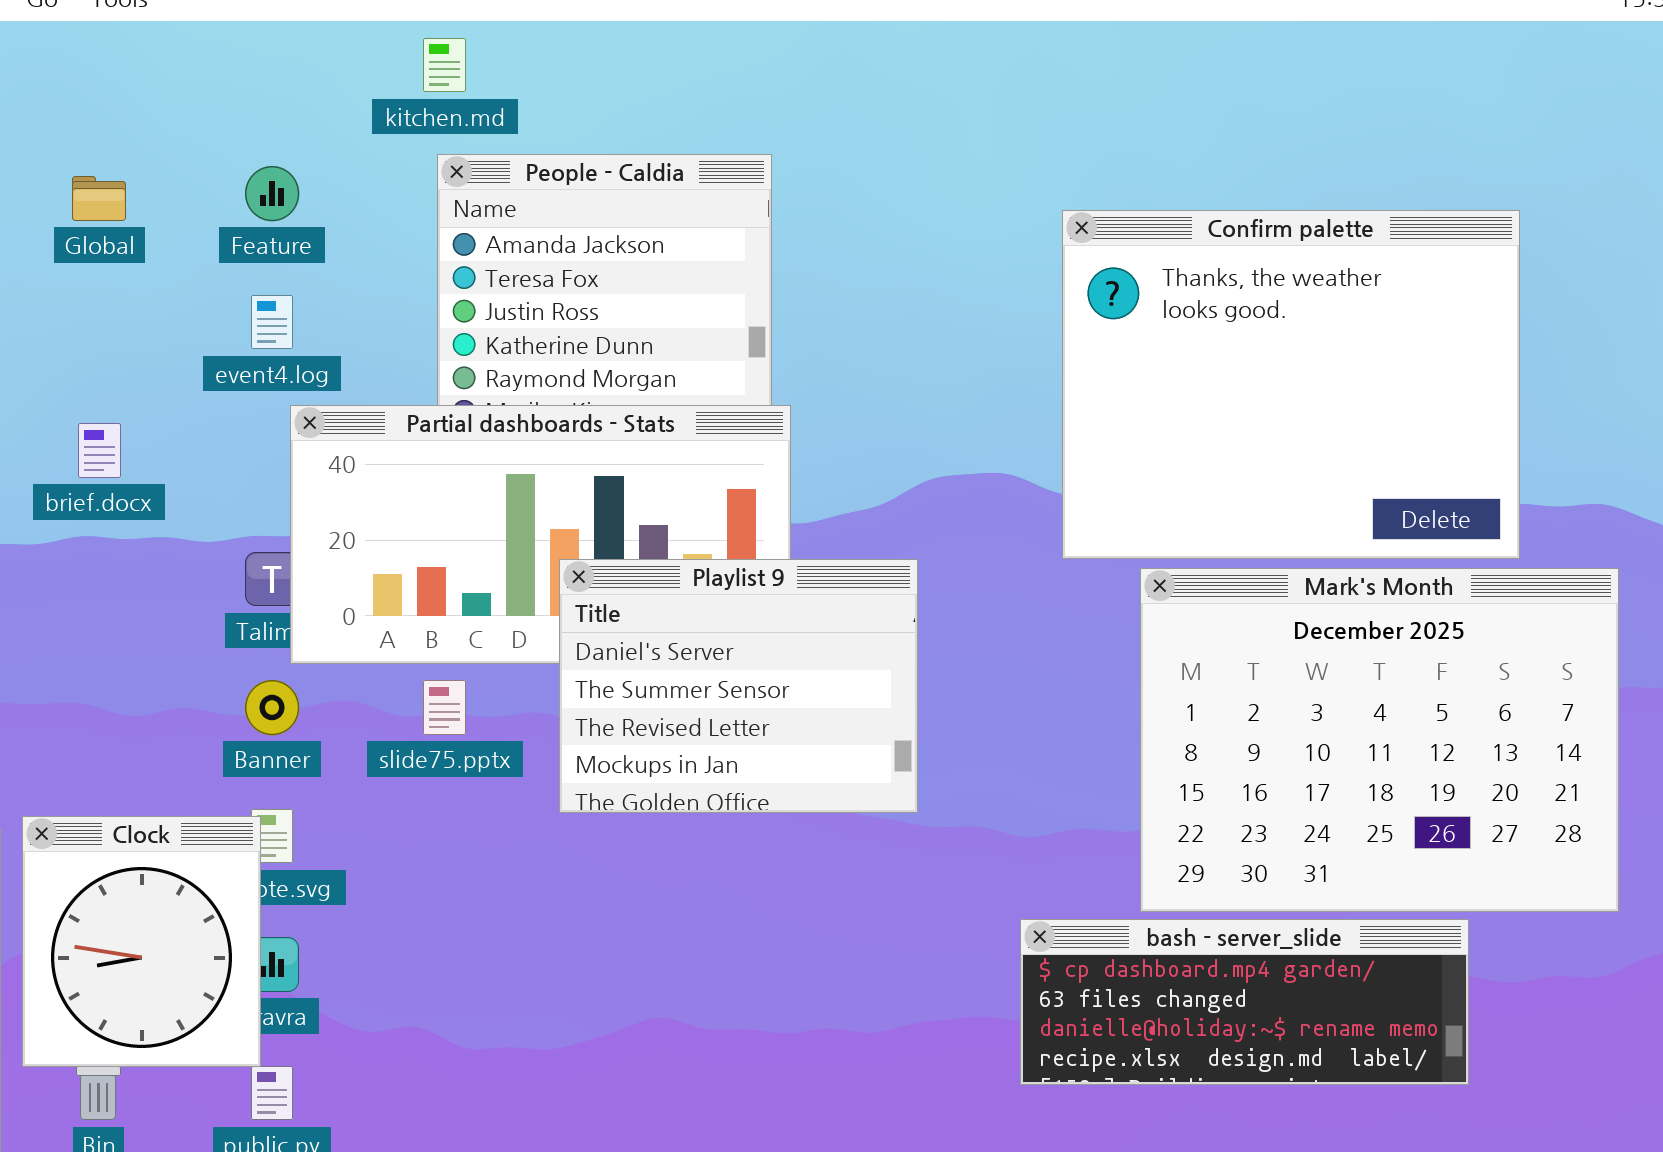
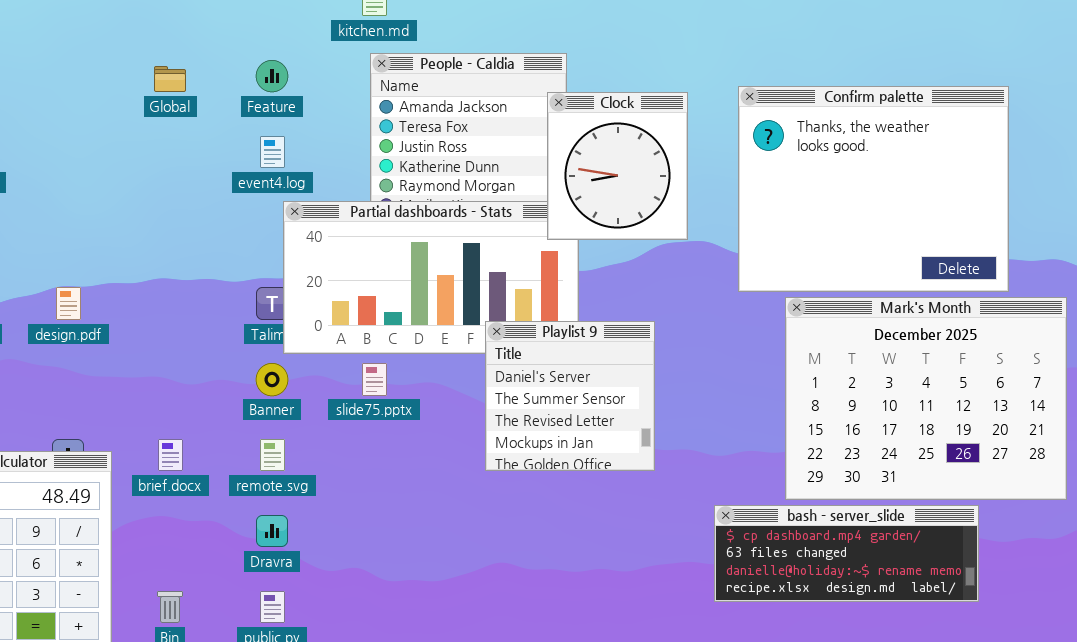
brief.docx: [78,423,121,478] -> [158,439,183,471], moved
Playlist 9: [559,559,918,813] -> [485,321,655,471], moved, resized
Clock: [22,816,261,1067] -> [547,92,688,240], moved

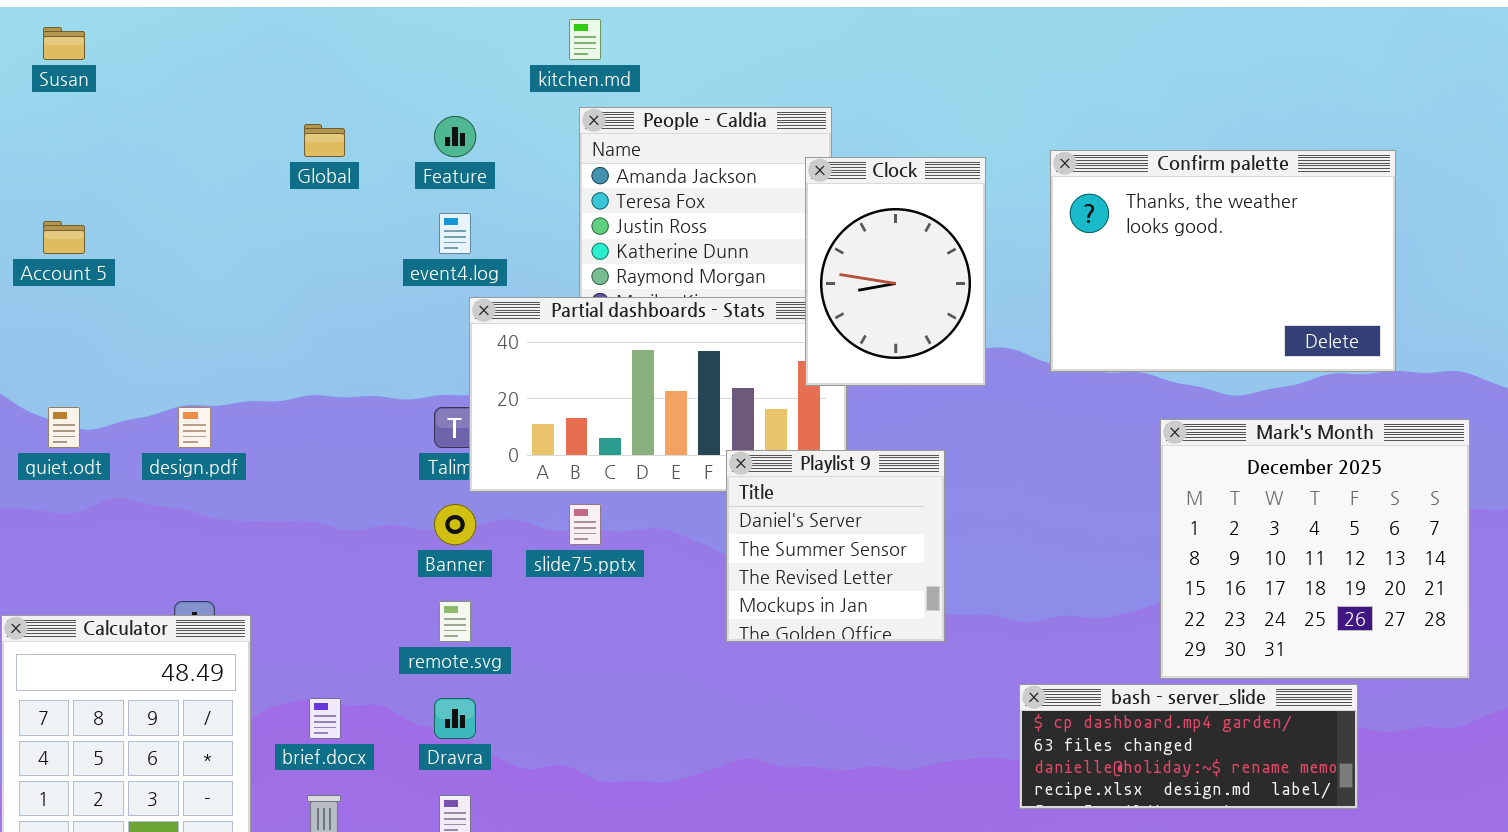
Confirm palette: [738,86,1009,292] -> [1050,150,1396,372], resized
Clock: [547,92,688,240] -> [805,157,986,386], resized
Mark's Month: [785,297,1067,500] -> [1160,419,1470,679], resized
brief.docx: [158,439,183,471] -> [309,698,341,739], moved

